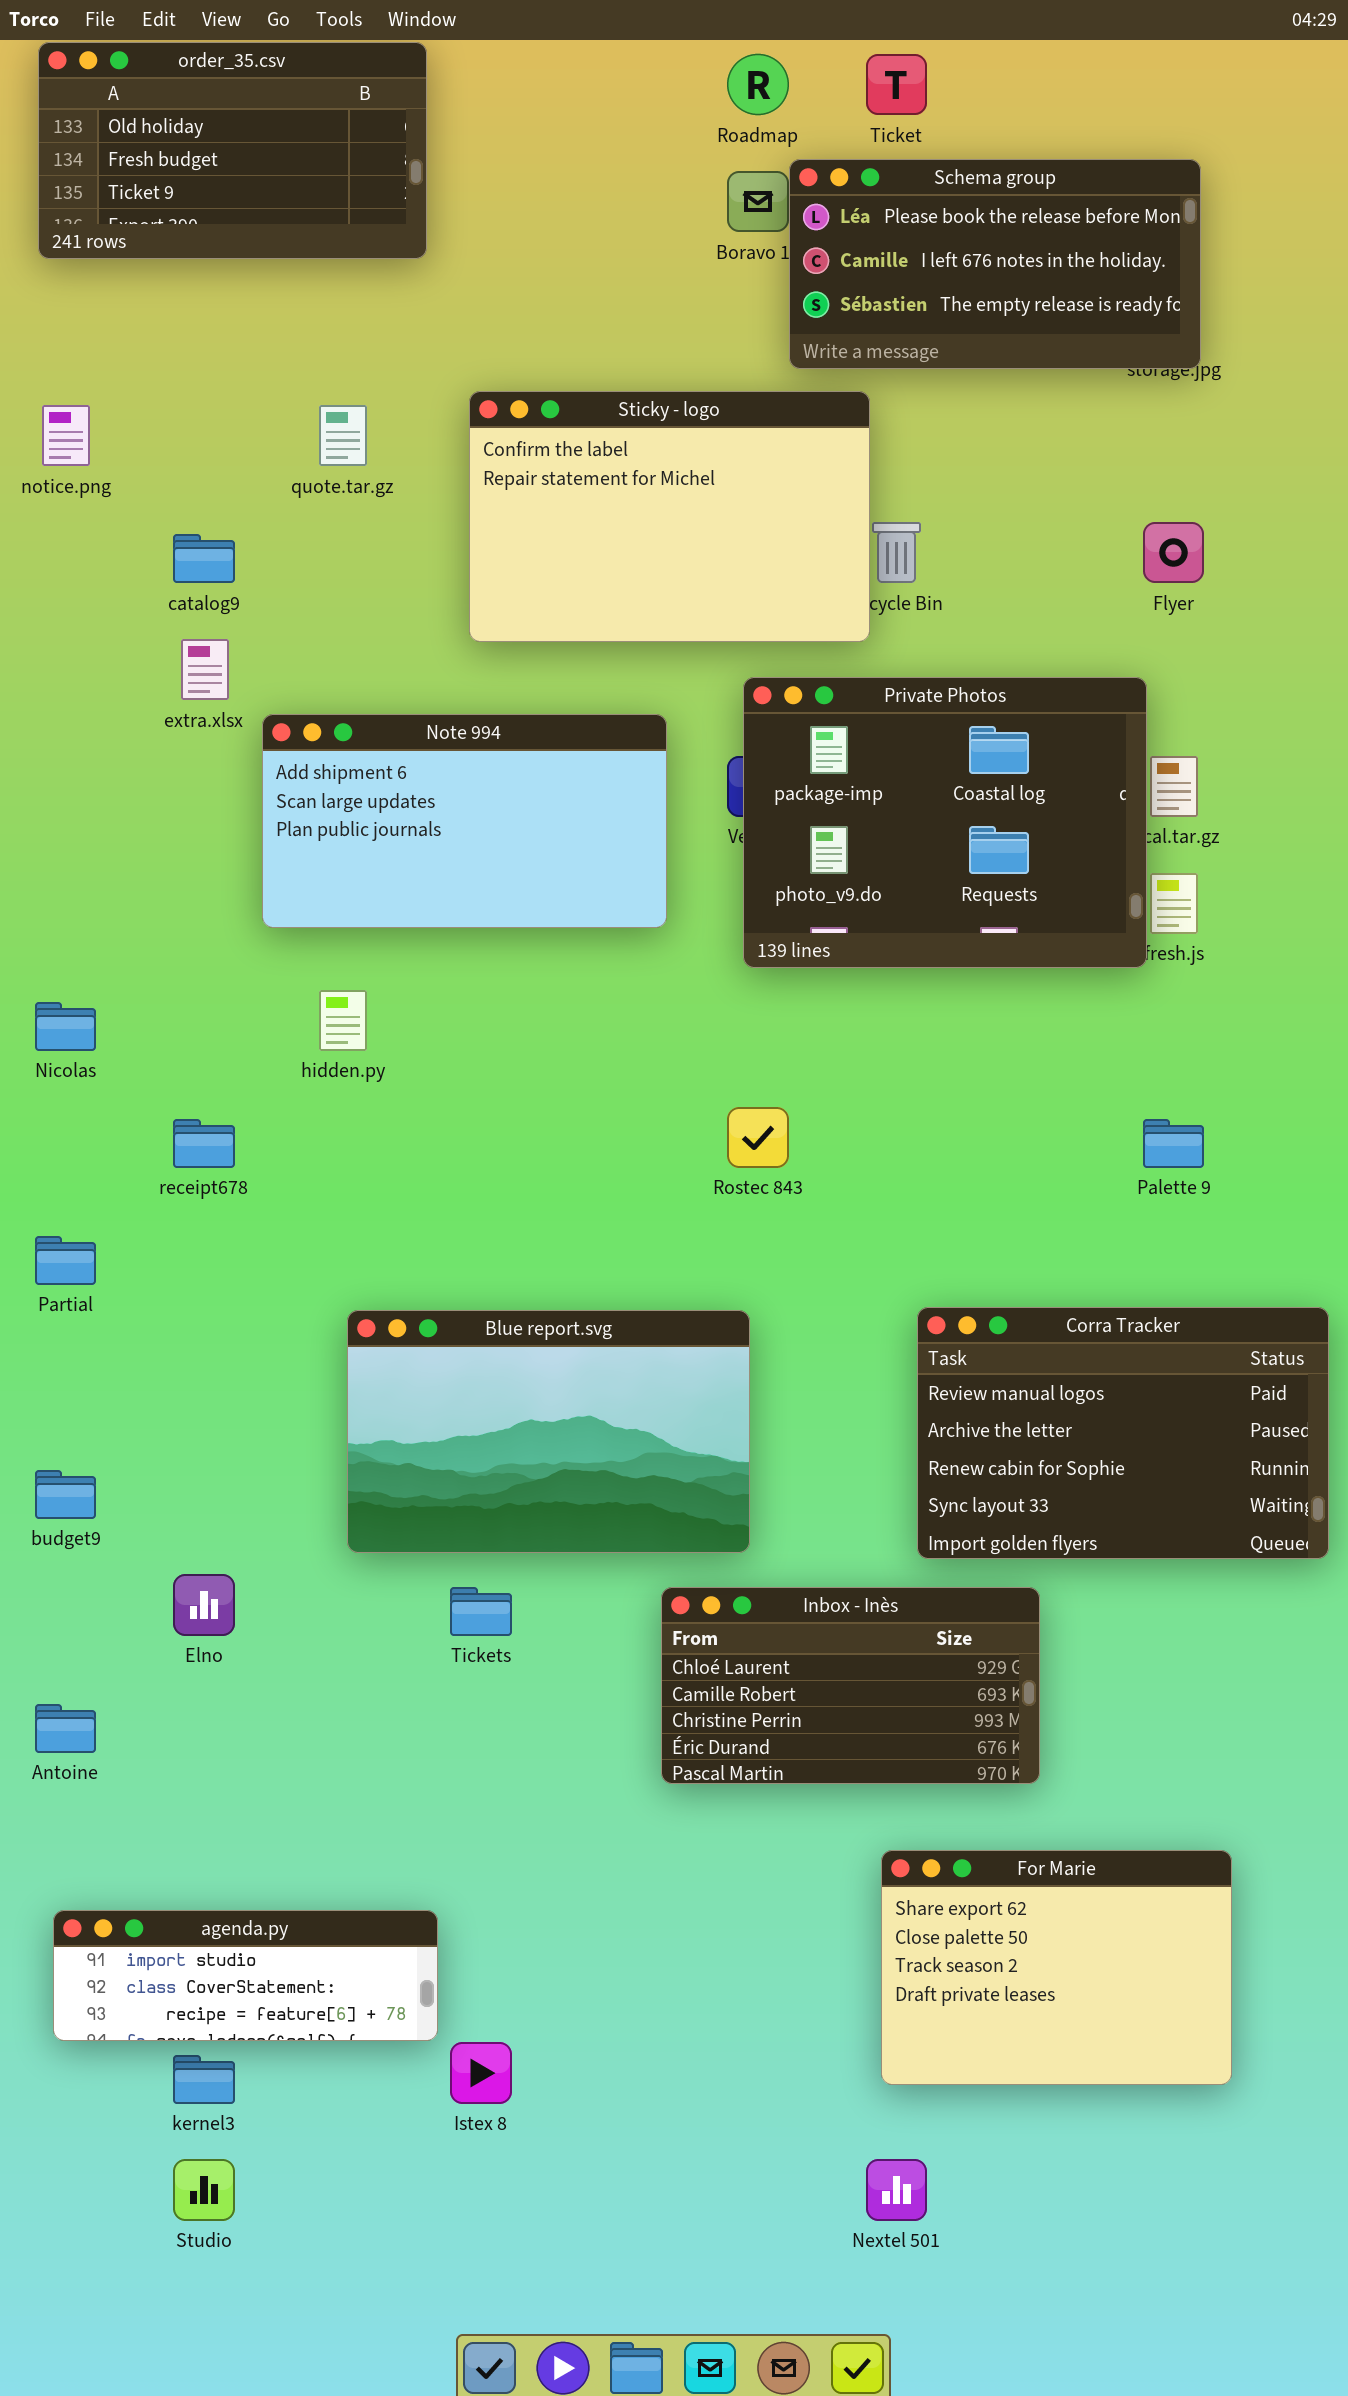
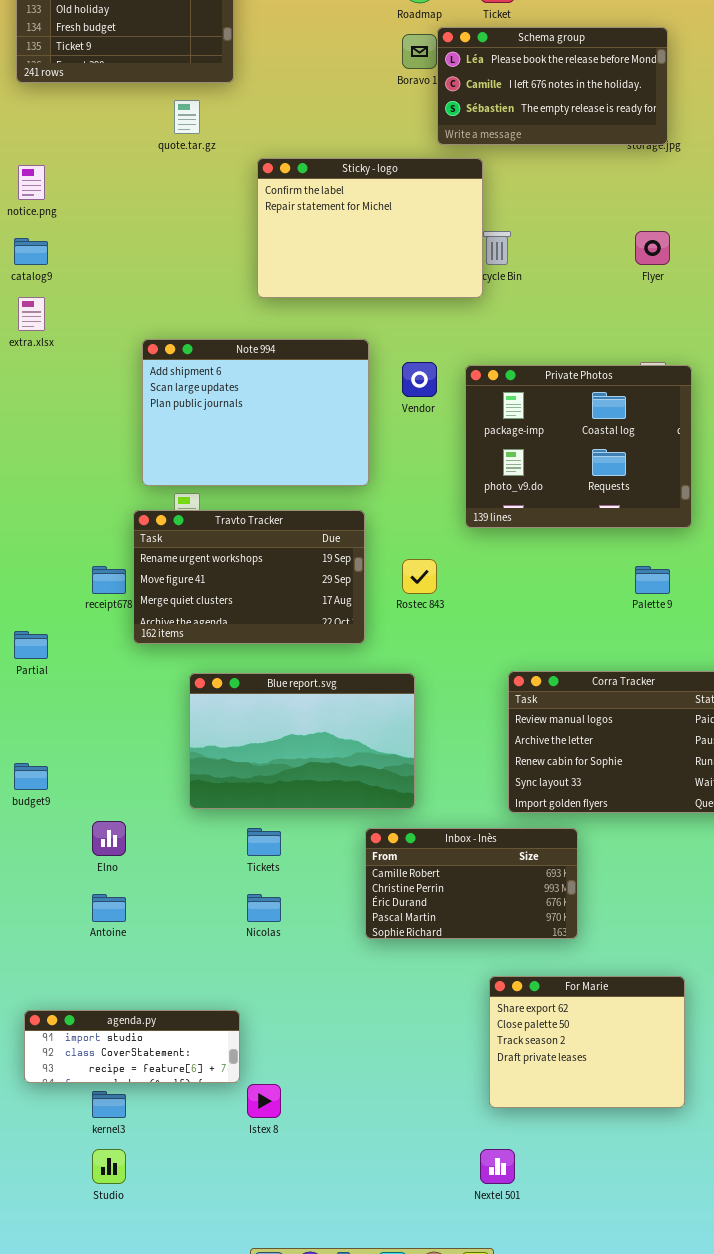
quote.tar.gz: [319,405,367,466] -> [174,100,200,134], moved
catalog9: [173,534,235,583] -> [14,238,48,265], moved
extra.xlsx: [181,639,229,700] -> [18,297,45,331], moved
Private Photos: [743,677,1147,968] -> [465,365,692,528], moved
Note 994: [262,714,667,928] -> [142,339,369,486], resized
Nicolas: [35,1002,96,1051] -> [247,894,281,922], moved
Travto Tracker: none -> [133,510,365,644], opened
Inbox - Inès: [661,1587,1040,1784] -> [365,828,578,939], scrolled down 1 row
Antoine: [35,1704,96,1753] -> [92,894,126,922], moved

